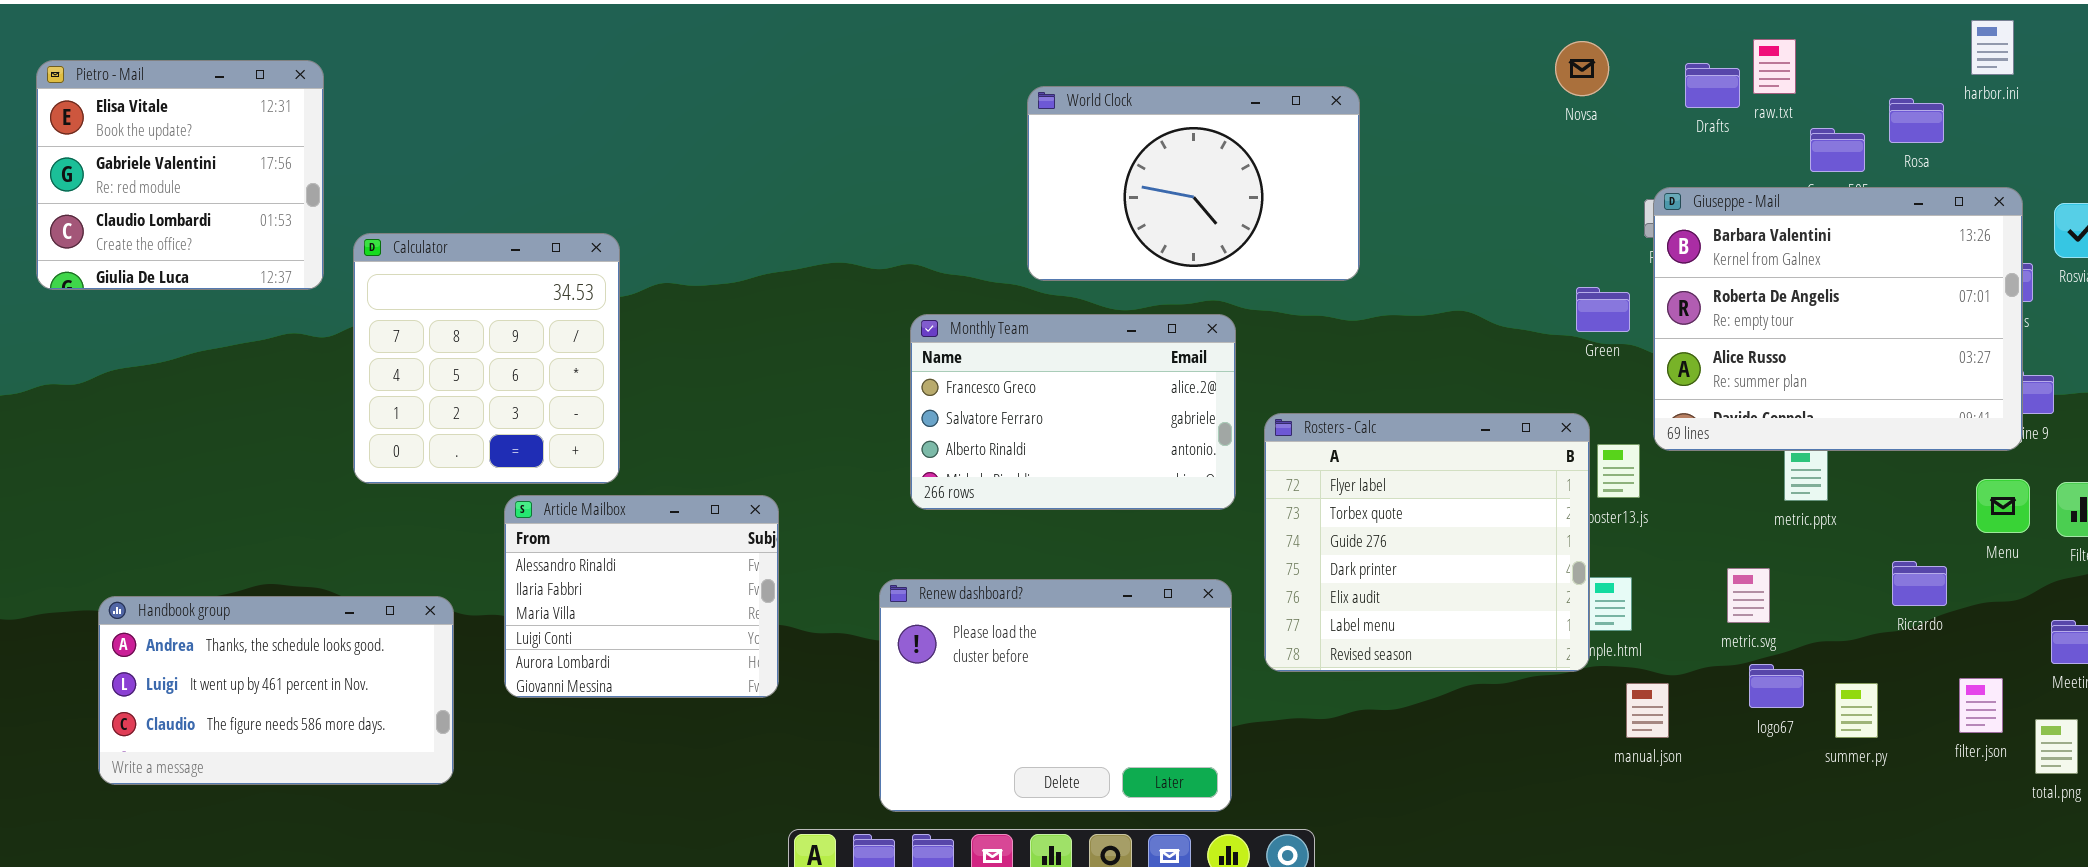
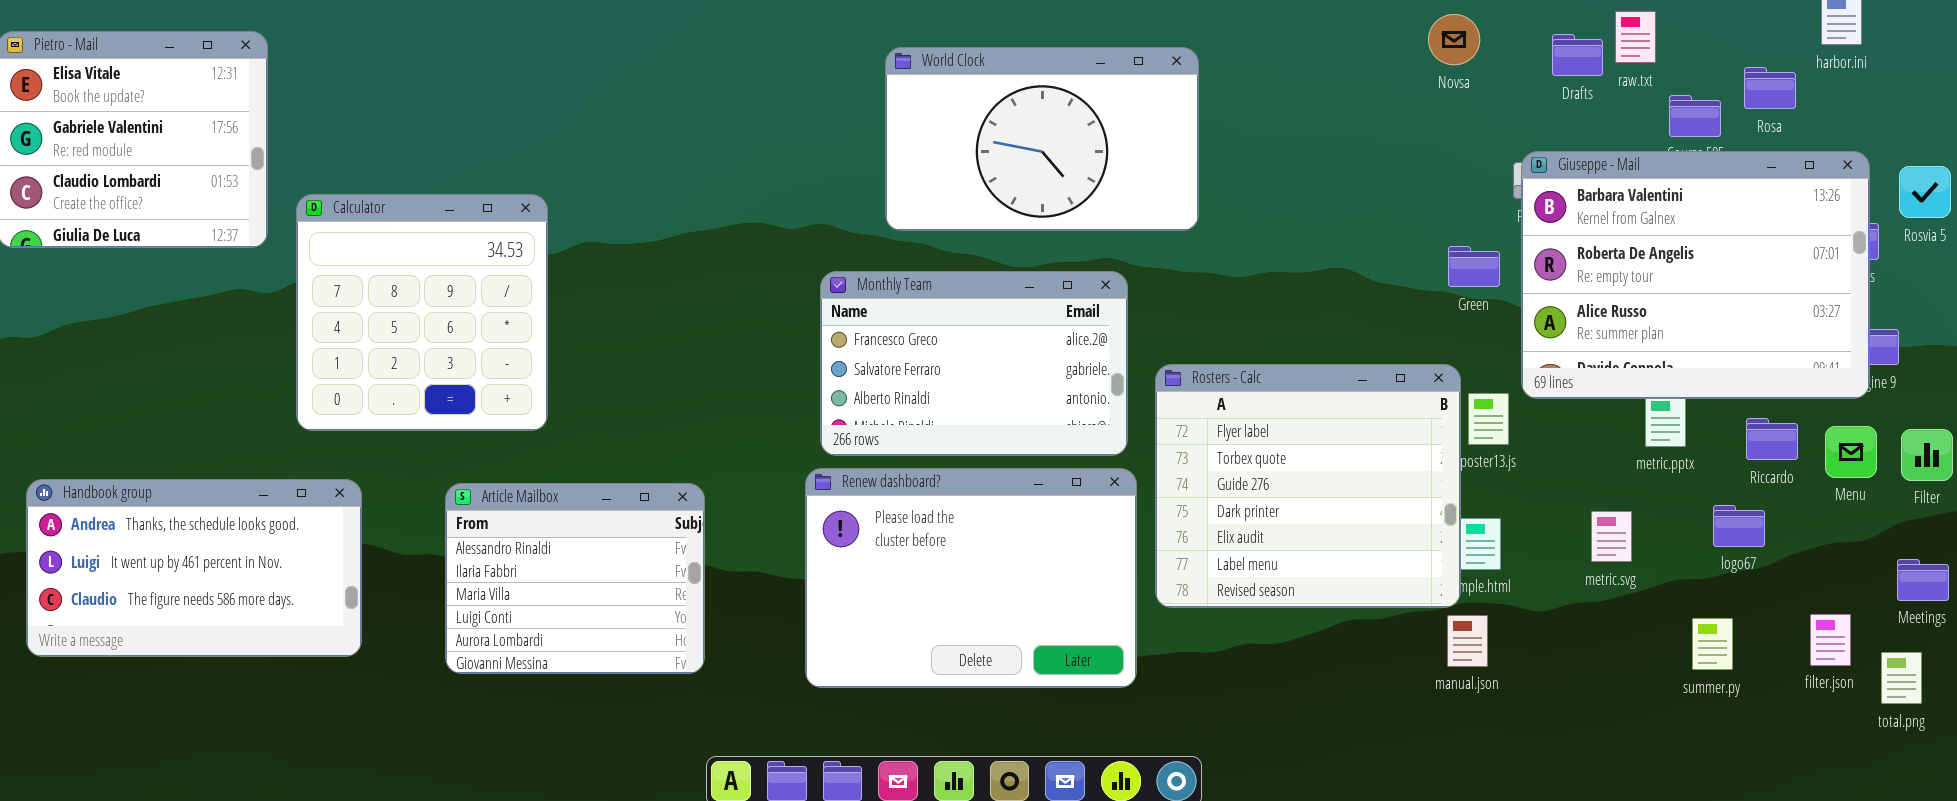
World Clock: [1027,86,1360,281] -> [885,47,1199,231], moved
Article Mailbox: [504,495,779,698] -> [445,483,705,674], moved
Riccardo: [1892,561,1947,606] -> [1746,418,1798,460], moved
Renew dashboard?: [879,579,1232,812] -> [805,468,1137,688], moved
Handbook group: [98,596,454,785] -> [26,479,362,657], moved
logo67: [1749,664,1804,708] -> [1713,505,1765,547], moved
manual.json: [1626,683,1669,738] -> [1447,615,1488,667], moved

